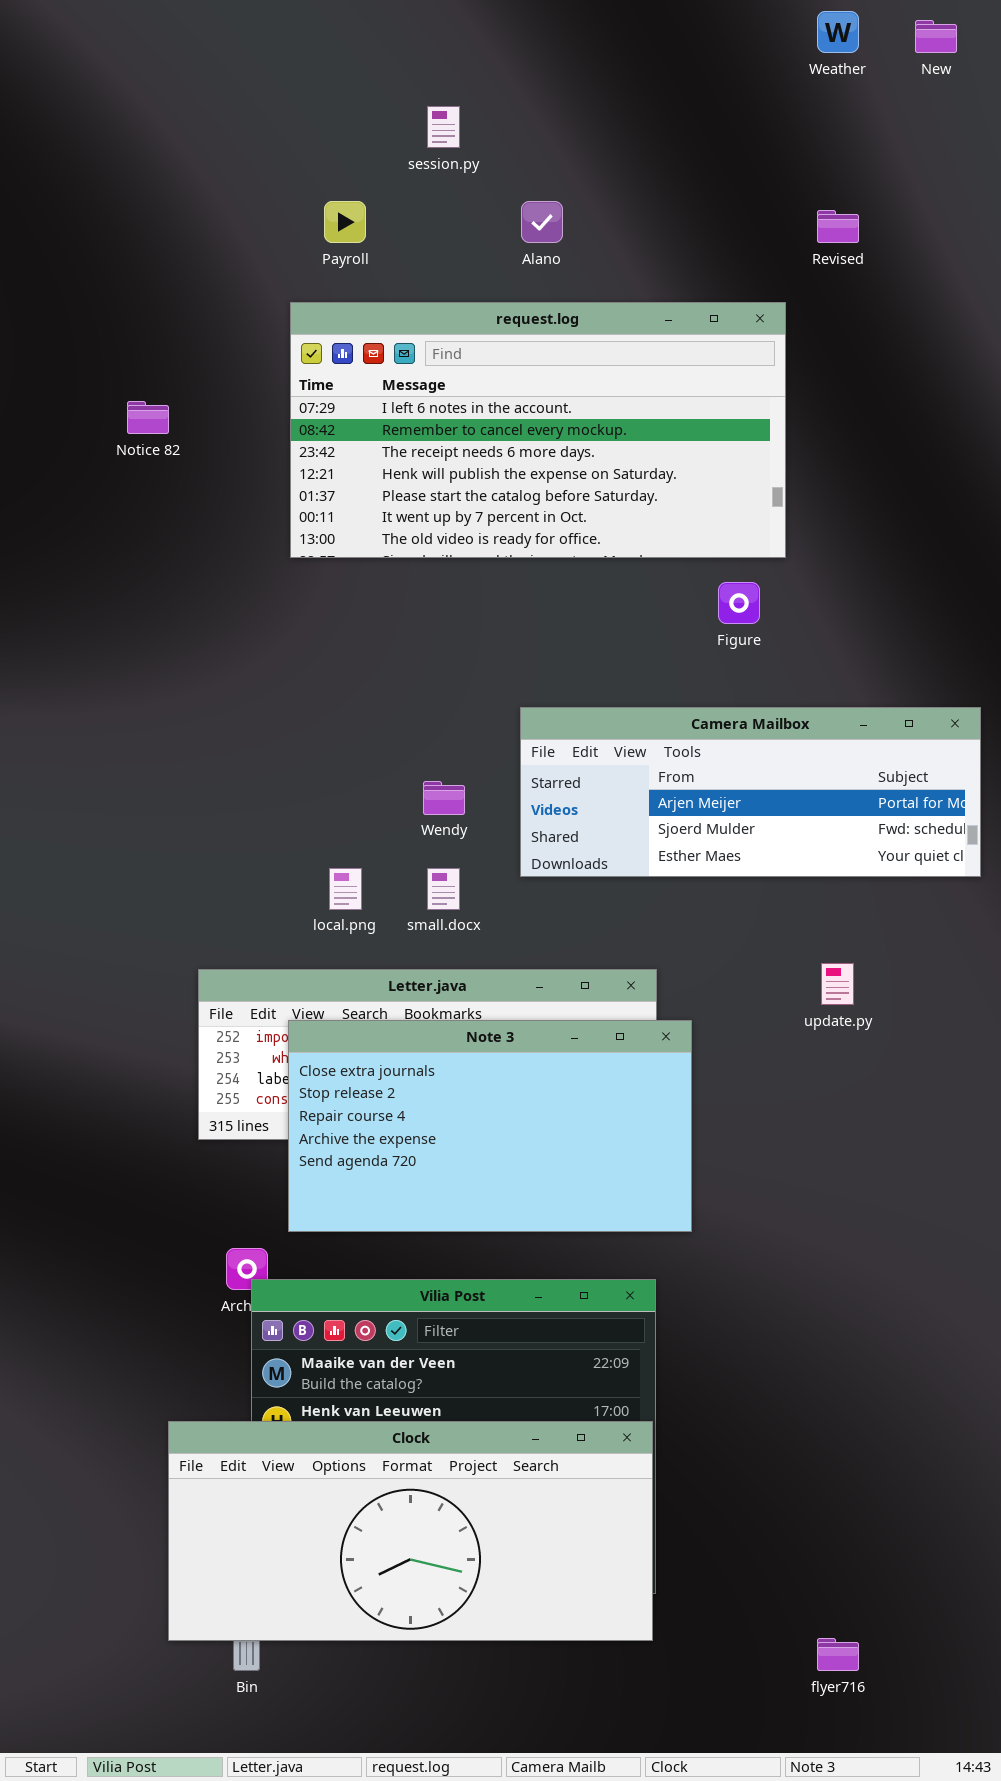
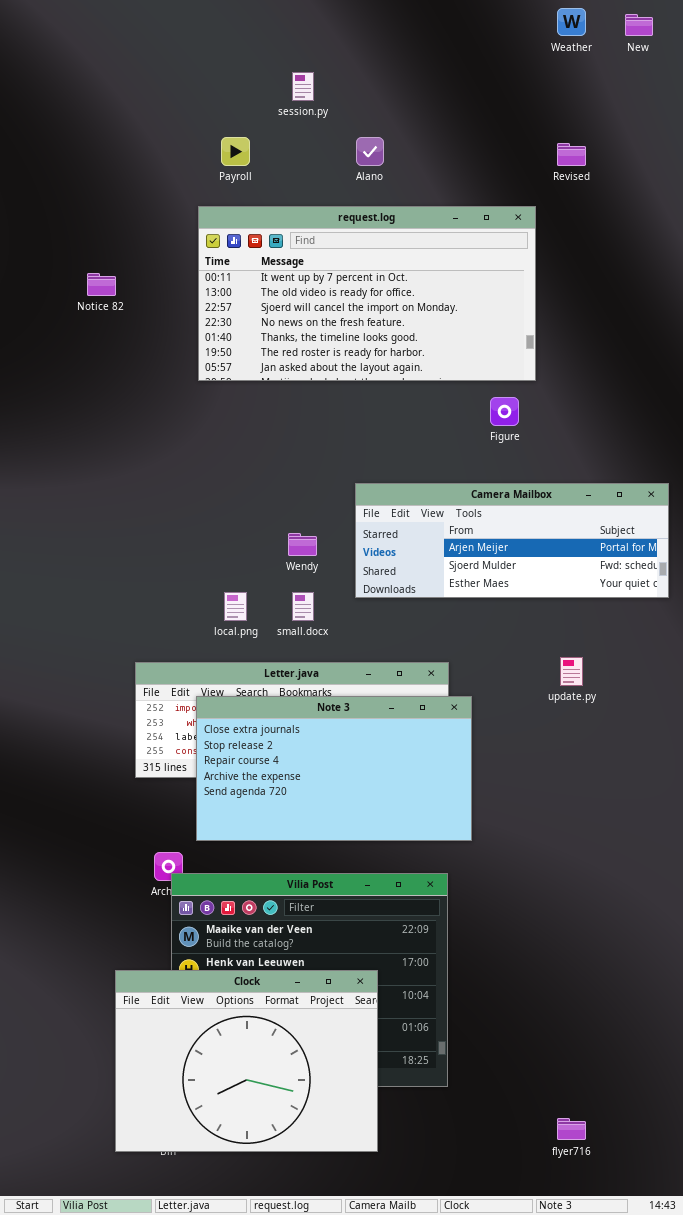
request.log: [290,302,786,558] -> [198,206,536,381], scrolled down 5 rows
Clock: [168,1421,653,1641] -> [115,970,378,1152], resized

